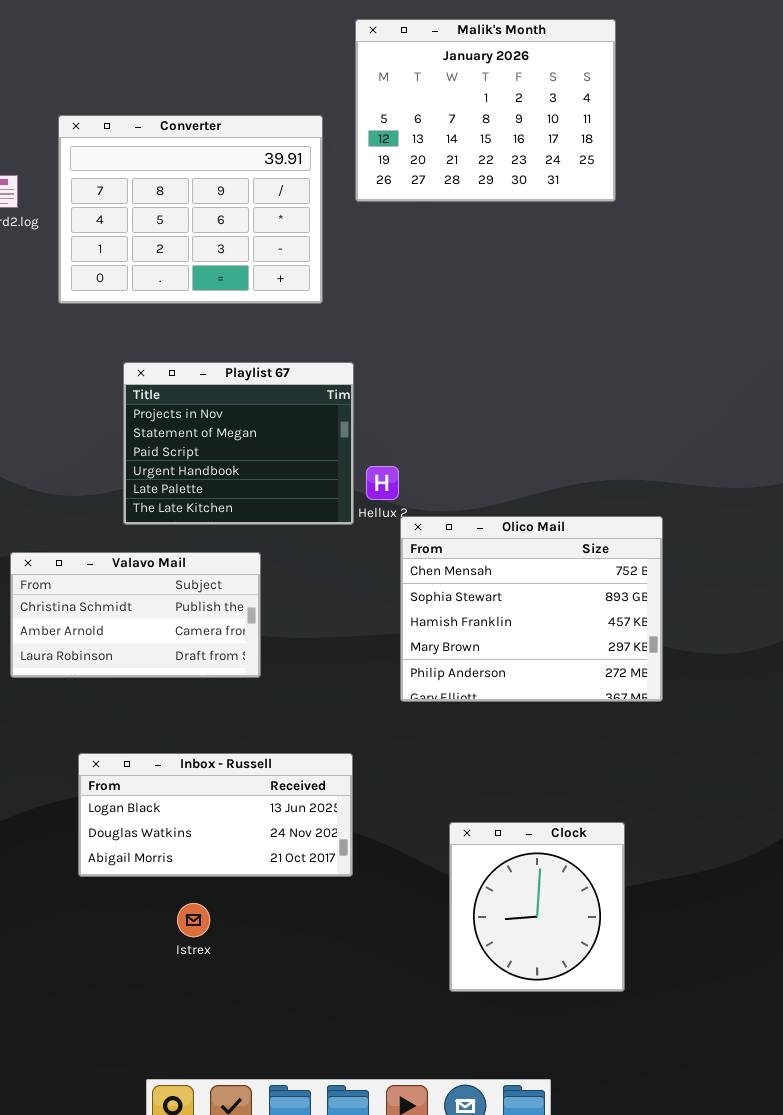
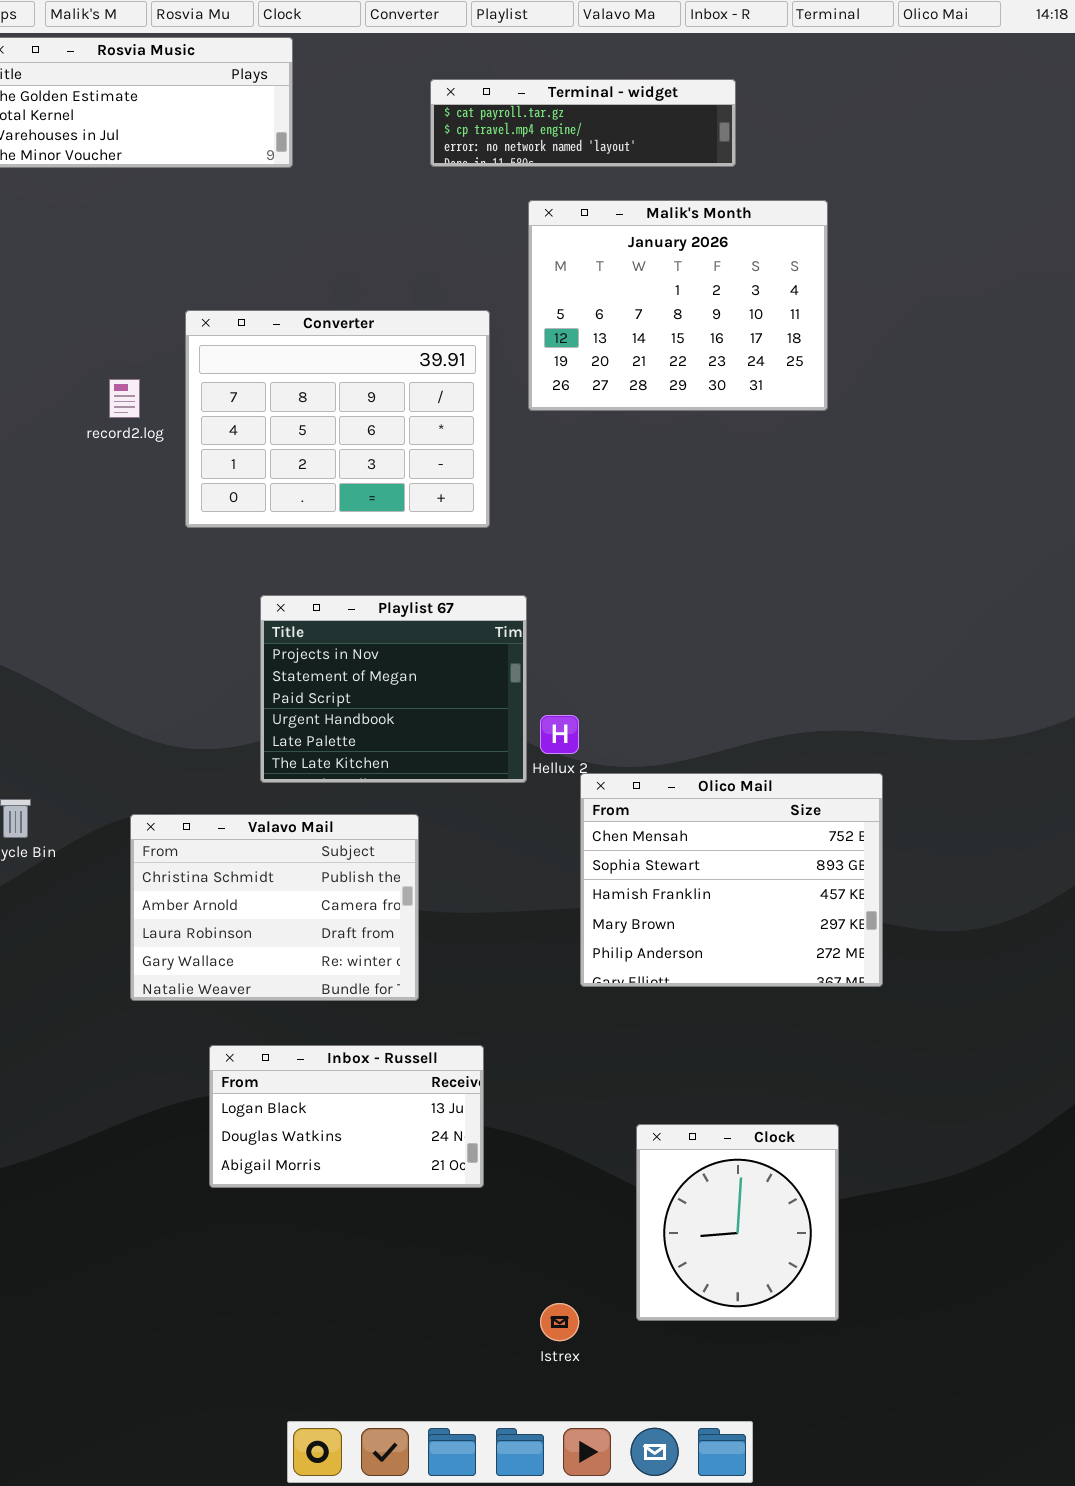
Valavo Mail: [10,552,261,678] -> [130,814,419,1001], resized
Inbox - Russell: [78,753,353,877] -> [209,1045,484,1188], resized
Istrex: [177,903,210,937] -> [540,1303,579,1341], moved

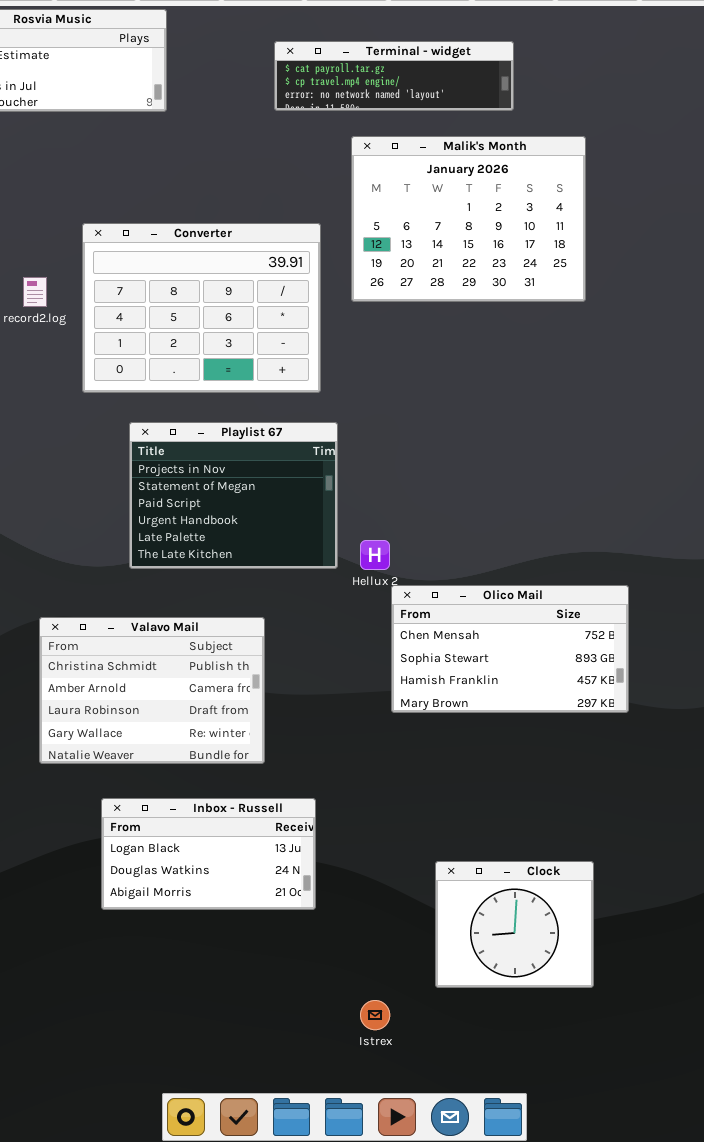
Playlist 67: [260,595,527,783] -> [129,422,338,569], moved
Olico Mail: [580,773,883,987] -> [391,585,629,713], resized
Clock: [636,1124,839,1321] -> [435,861,594,988], resized

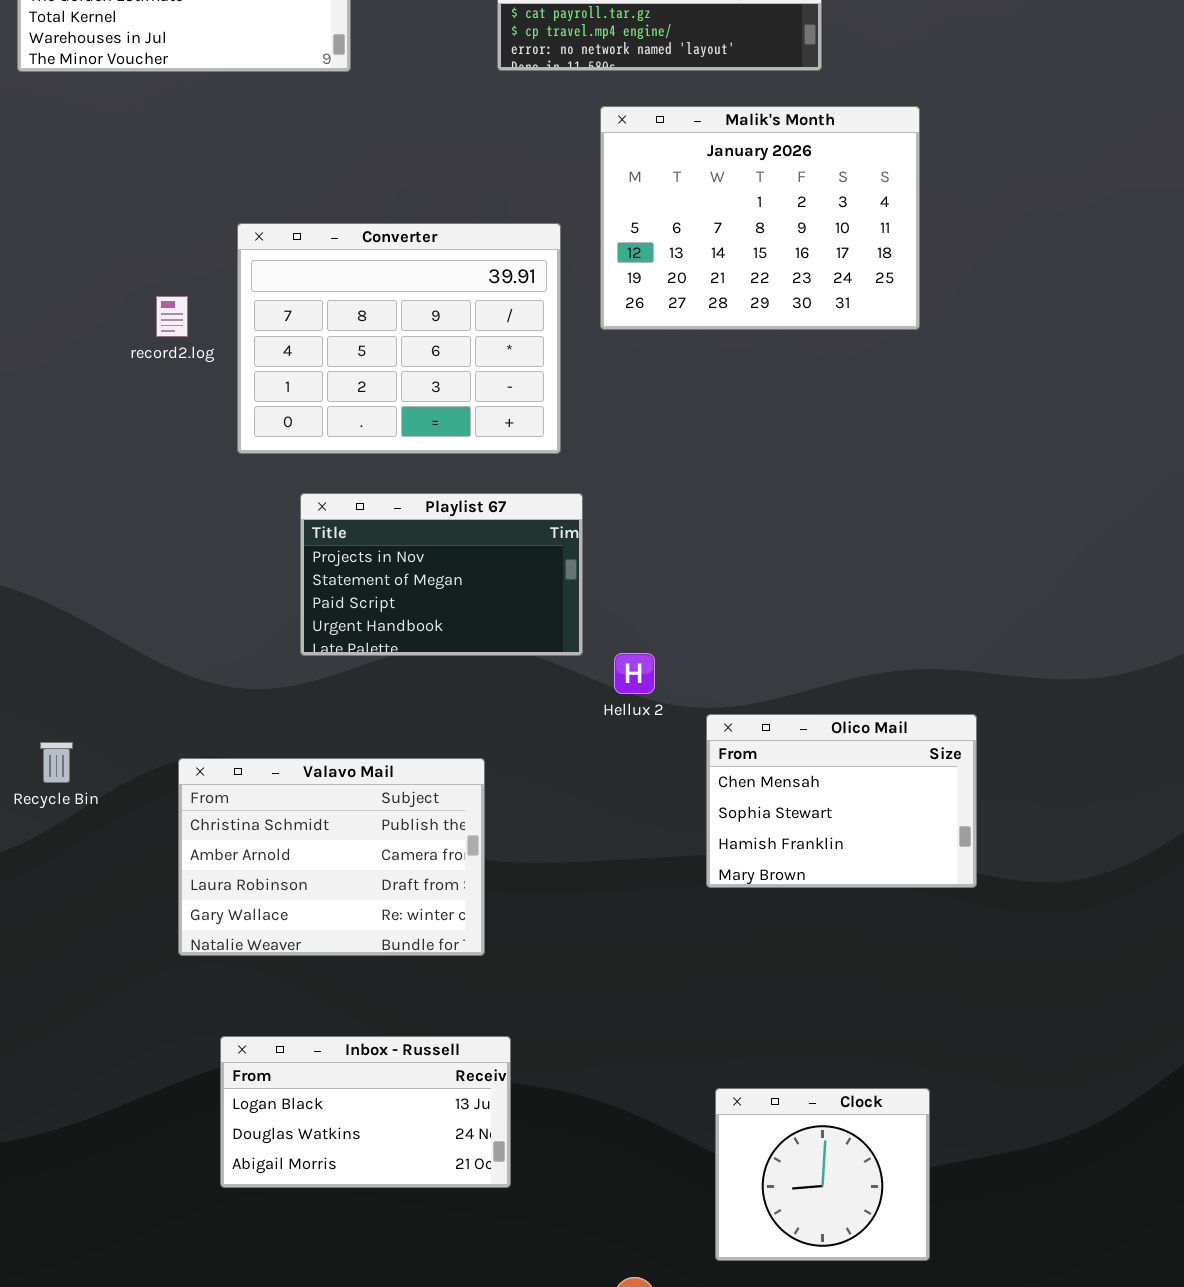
Playlist 67: [129,422,338,569] -> [300,493,583,656], resized
Olico Mail: [391,585,629,713] -> [706,714,977,888], resized
Inbox - Russell: [101,798,316,910] -> [220,1036,511,1188], moved

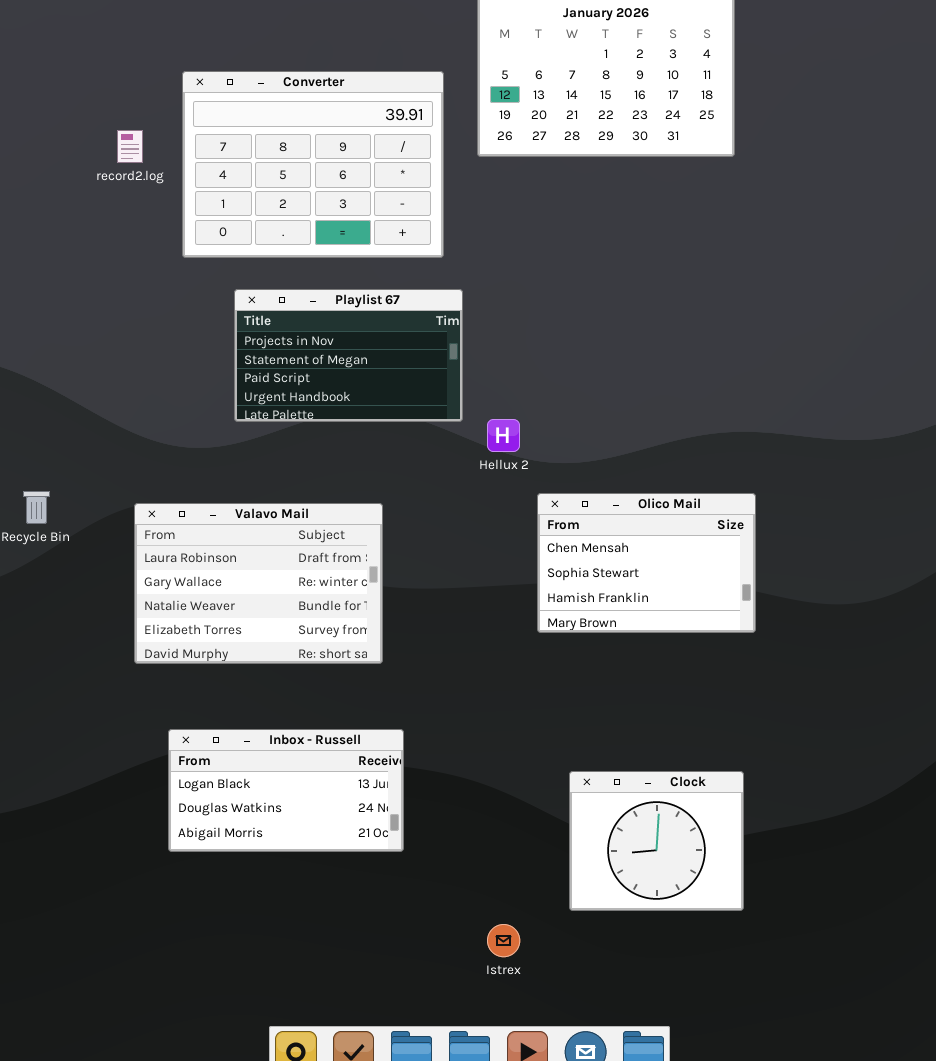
Olico Mail: [706,714,977,888] -> [537,493,756,633], moved
Valavo Mail: [178,758,485,956] -> [134,503,383,664], scrolled down 2 rows

